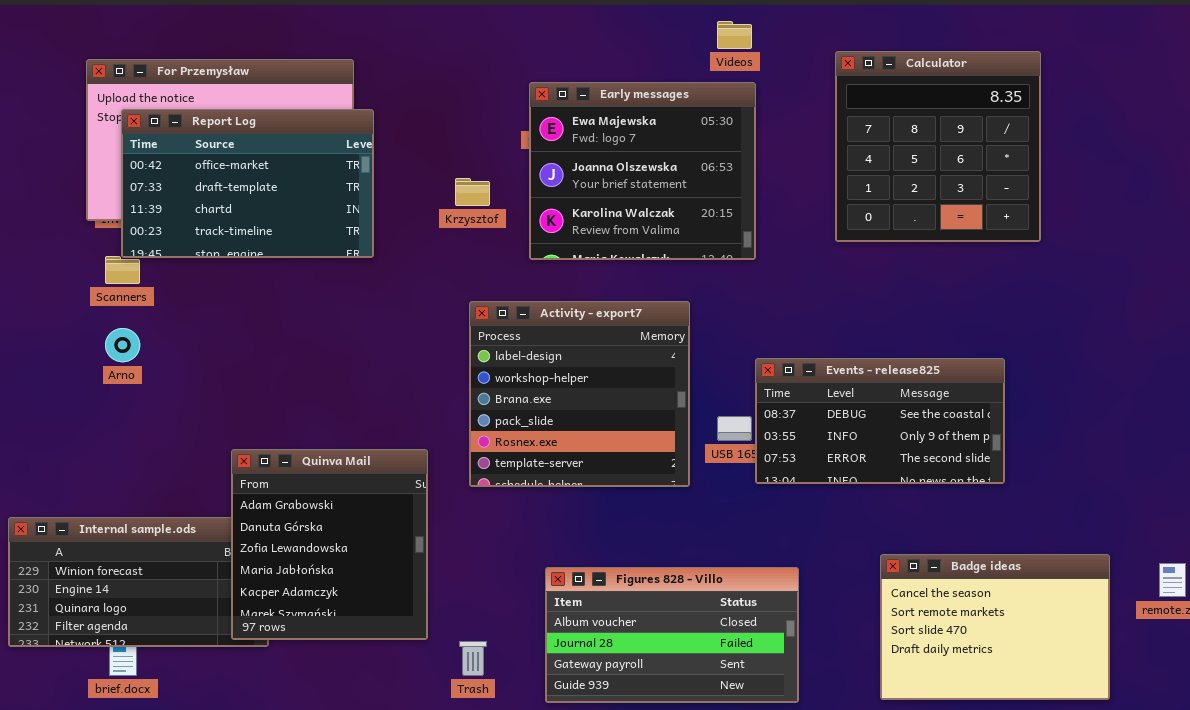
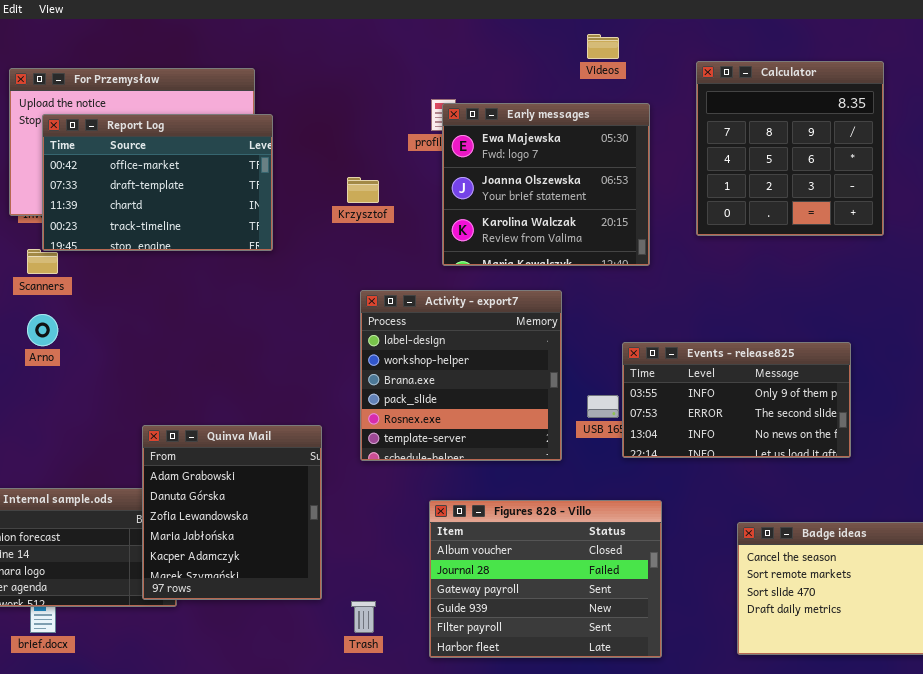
Early messages: [529,82,756,260] -> [442,103,650,266], moved
Events - release825: [755,358,1005,484] -> [622,342,851,458], scrolled down 1 row
Figures 828 - Villo: [545,567,799,703] -> [429,500,662,658], resized

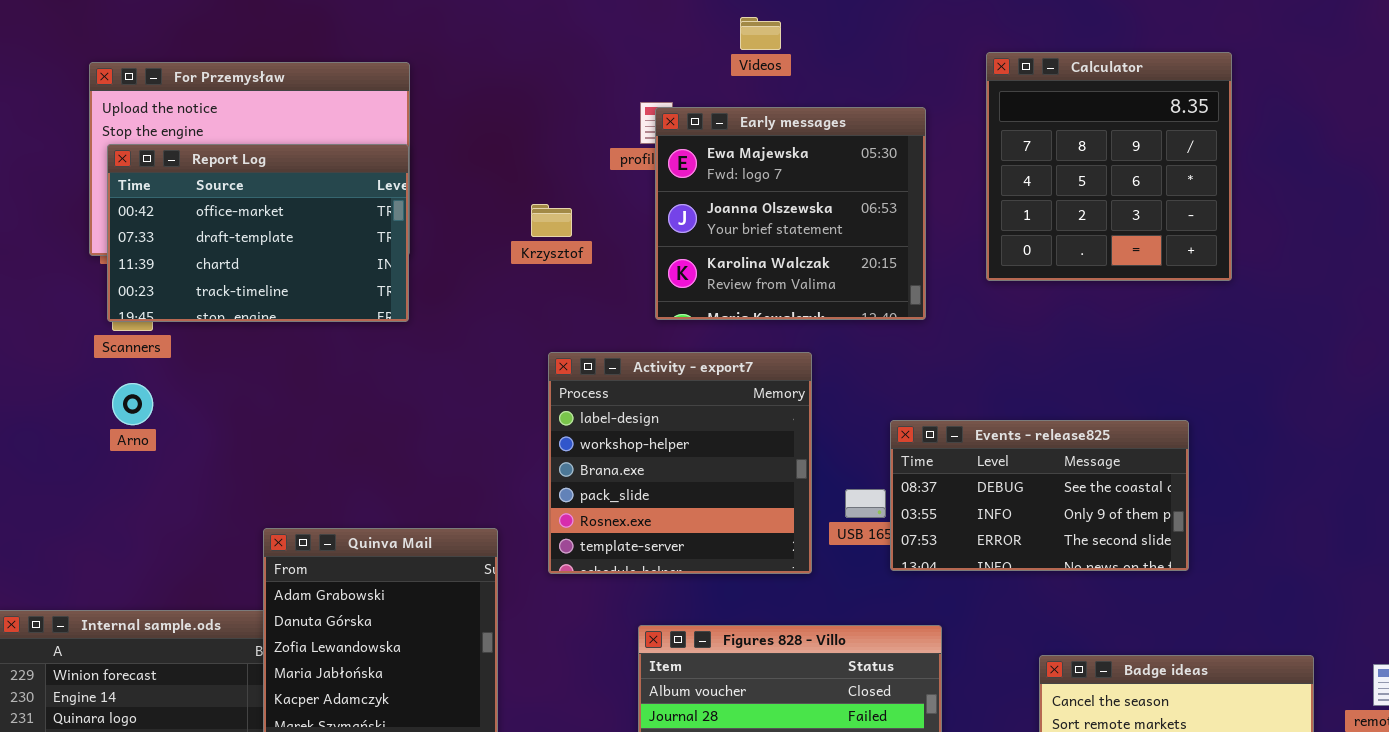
Videos: [587,34,619,59] -> [740,17,781,50], moved
Report Log: [42,114,273,251] -> [107,144,409,322], moved
Events - release825: [622,342,851,458] -> [890,420,1189,571], scrolled up 1 row

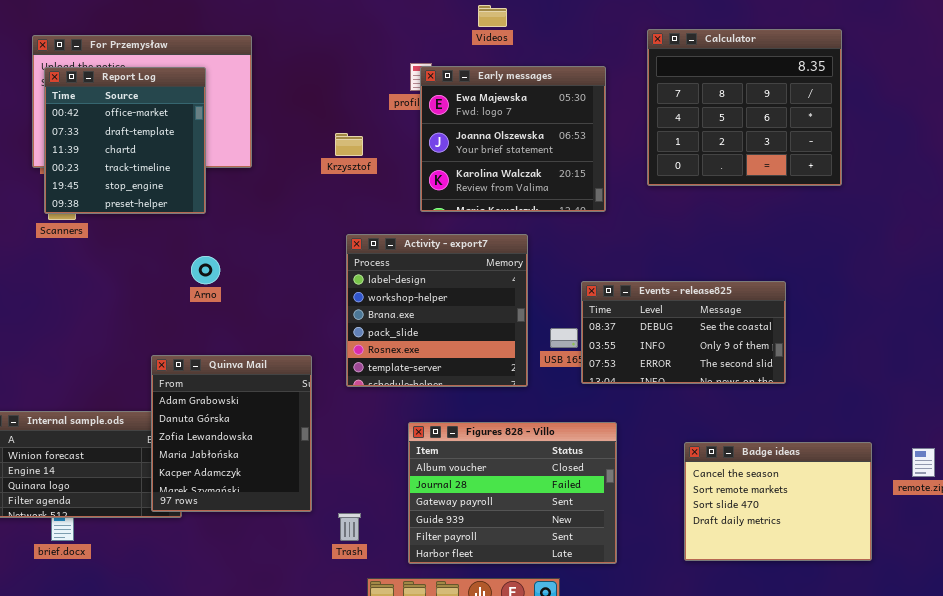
Calculator: [986,52,1232,281] -> [647,29,842,186], resized
Report Log: [107,144,409,322] -> [44,67,206,214], resized
Arno: [112,383,153,425] -> [191,256,220,284], moved

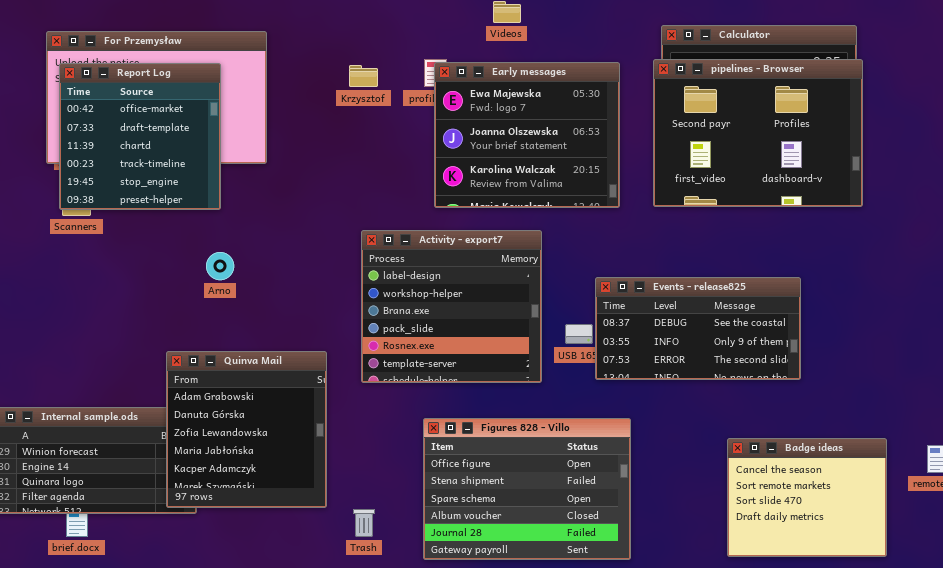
pipelines - Browser: none -> [653,59,863,207], opened
Krzysztof: [335,133,363,156] -> [349,65,378,87], moved
Figures 828 - Villo: [408,422,617,564] -> [423,418,631,560], scrolled up 3 rows
Badge ideas: [684,442,872,561] -> [727,438,887,557], resized

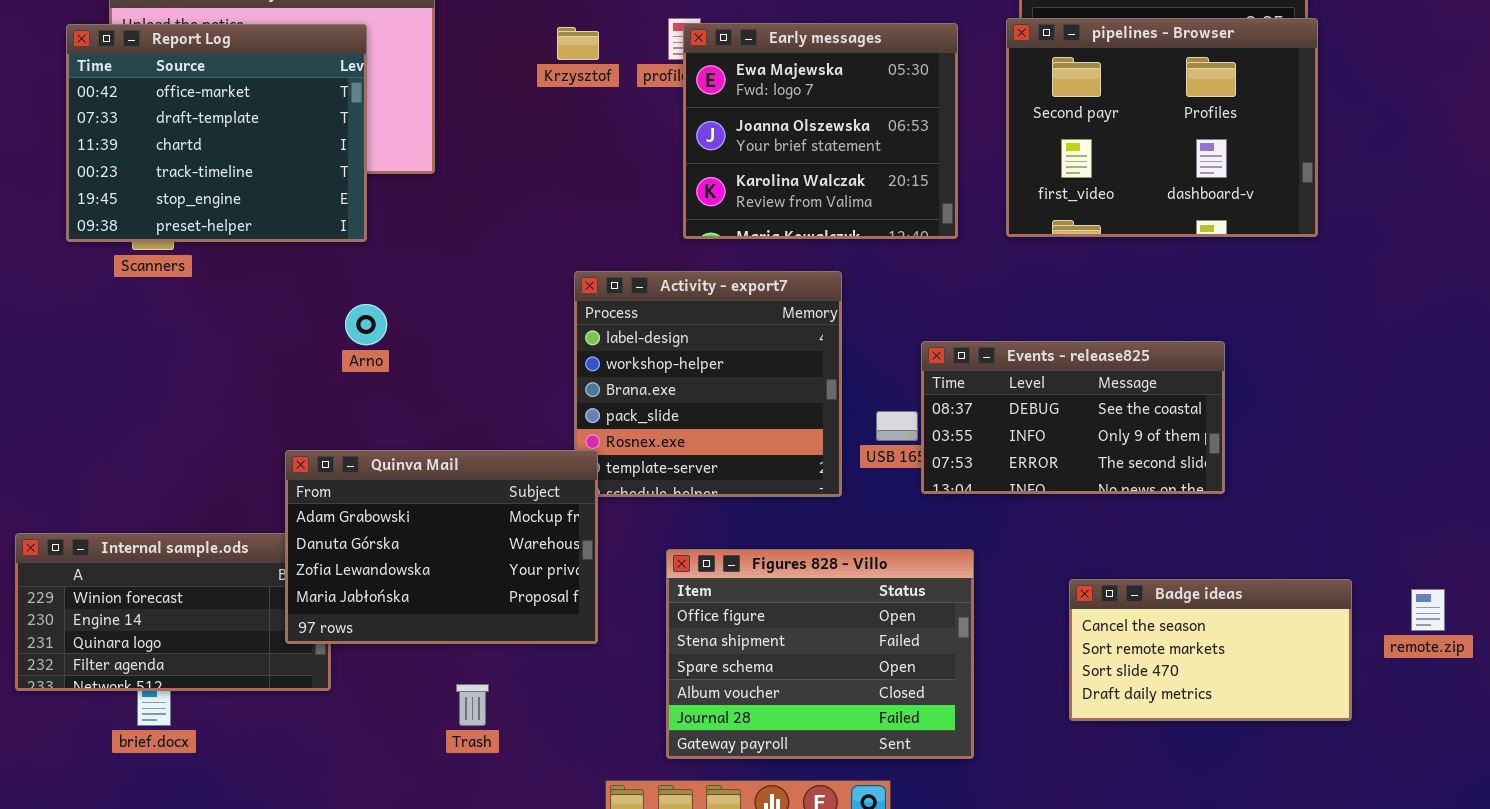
Report Log: [59,63,221,210] -> [66,24,367,242], resized
Quinva Mail: [166,351,327,508] -> [285,450,598,644], resized
Badge ideas: [727,438,887,557] -> [1069,579,1352,721], resized
Trash: [353,509,375,537] -> [456,684,489,726], moved

